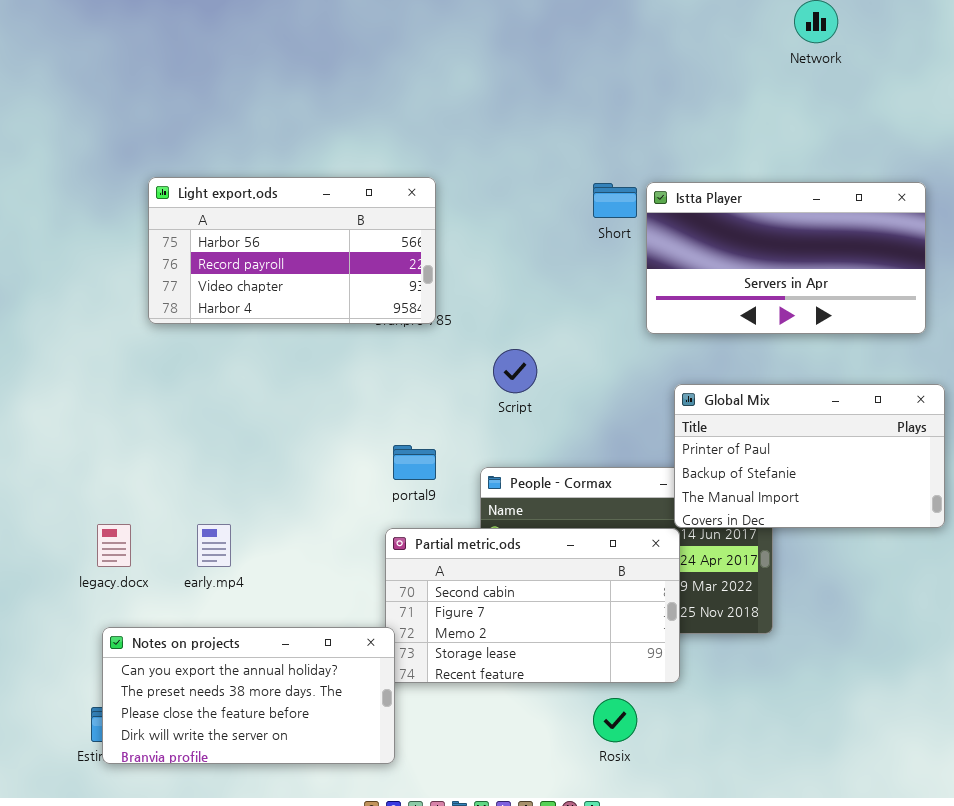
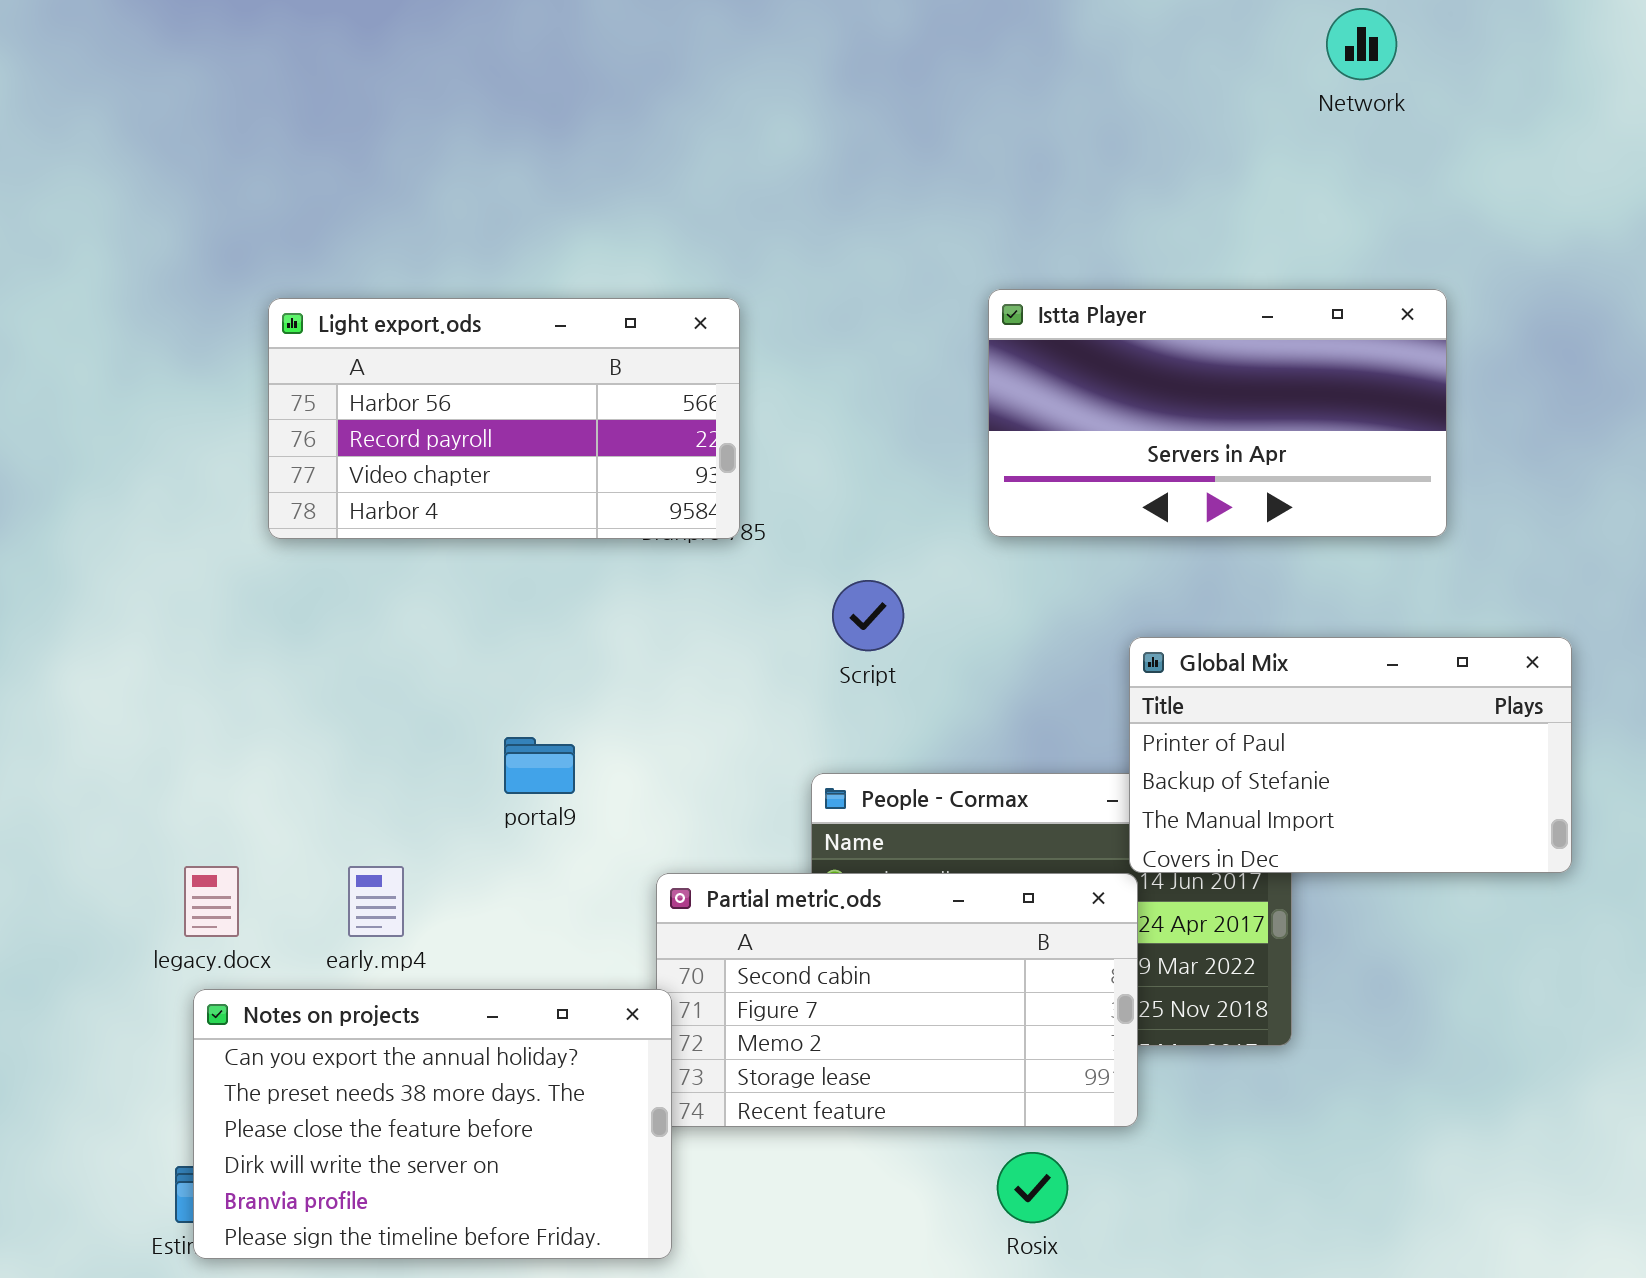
Istta Player: [646,182,926,334] -> [988,289,1447,537], moved
portal9: [393,445,436,480] -> [504,737,575,794], moved
Notes on projects: [102,627,395,764] -> [193,989,672,1259], resized

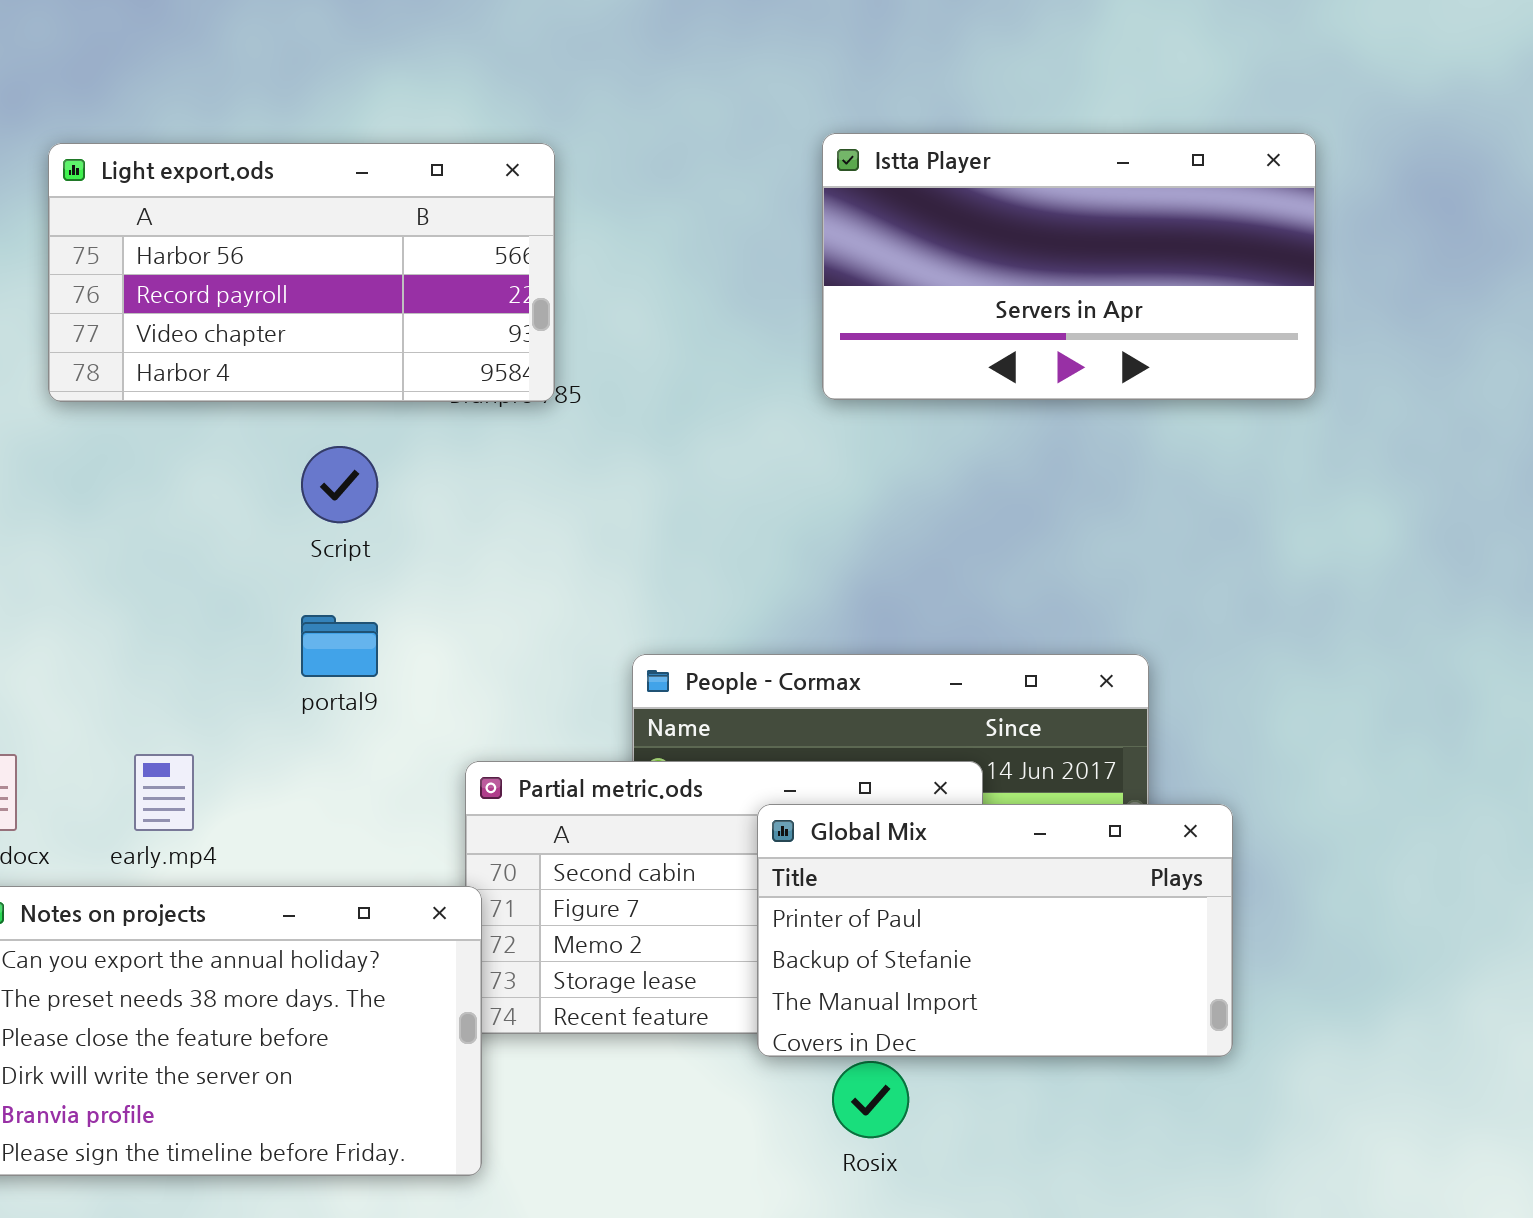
Script: [832,580,904,651] -> [301,446,378,523], moved
Global Mix: [1129,637,1572,873] -> [757,804,1233,1057], moved

